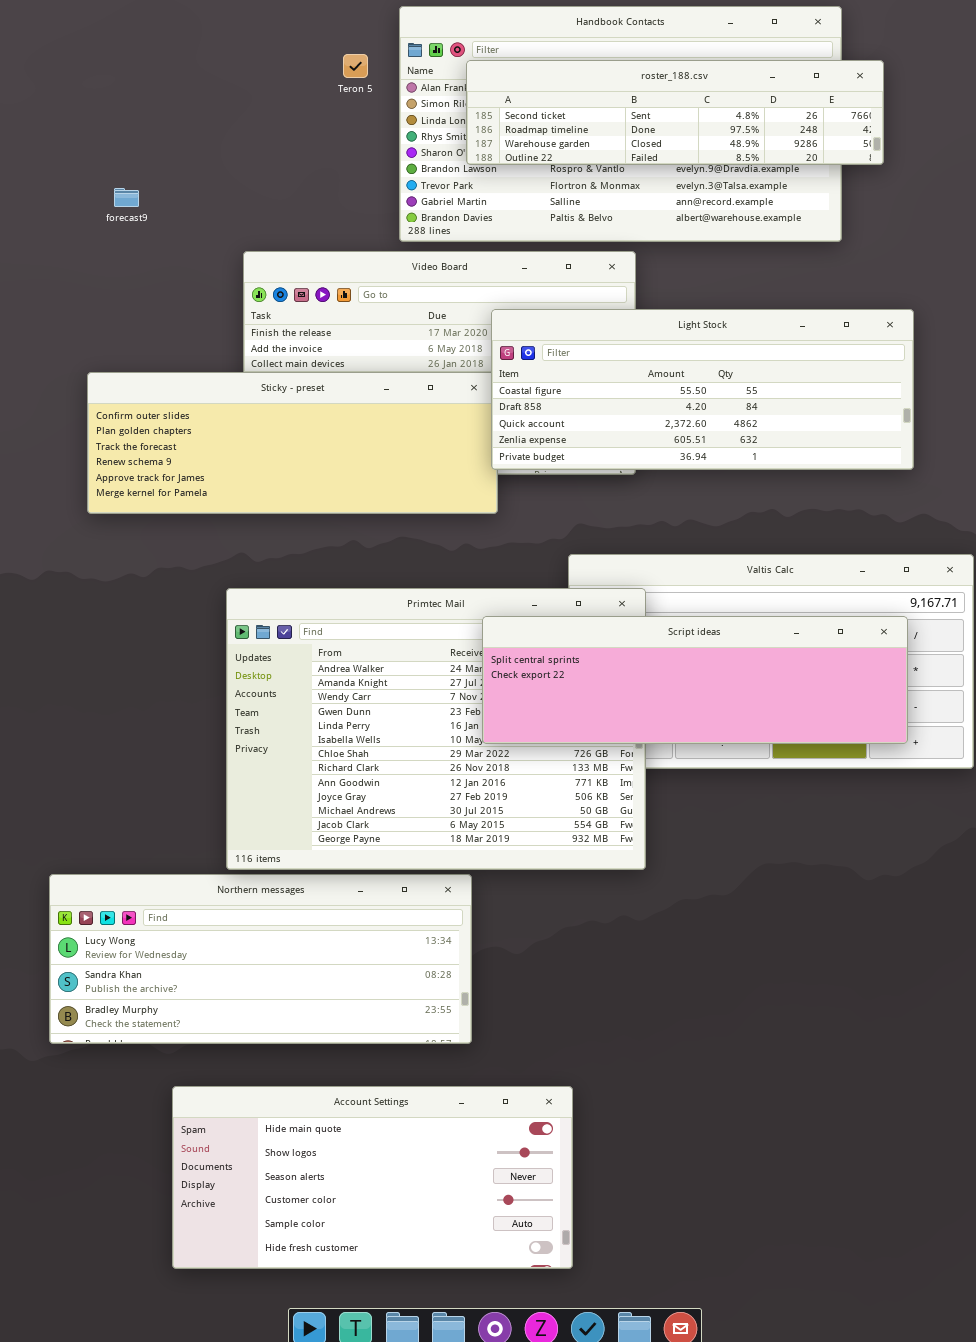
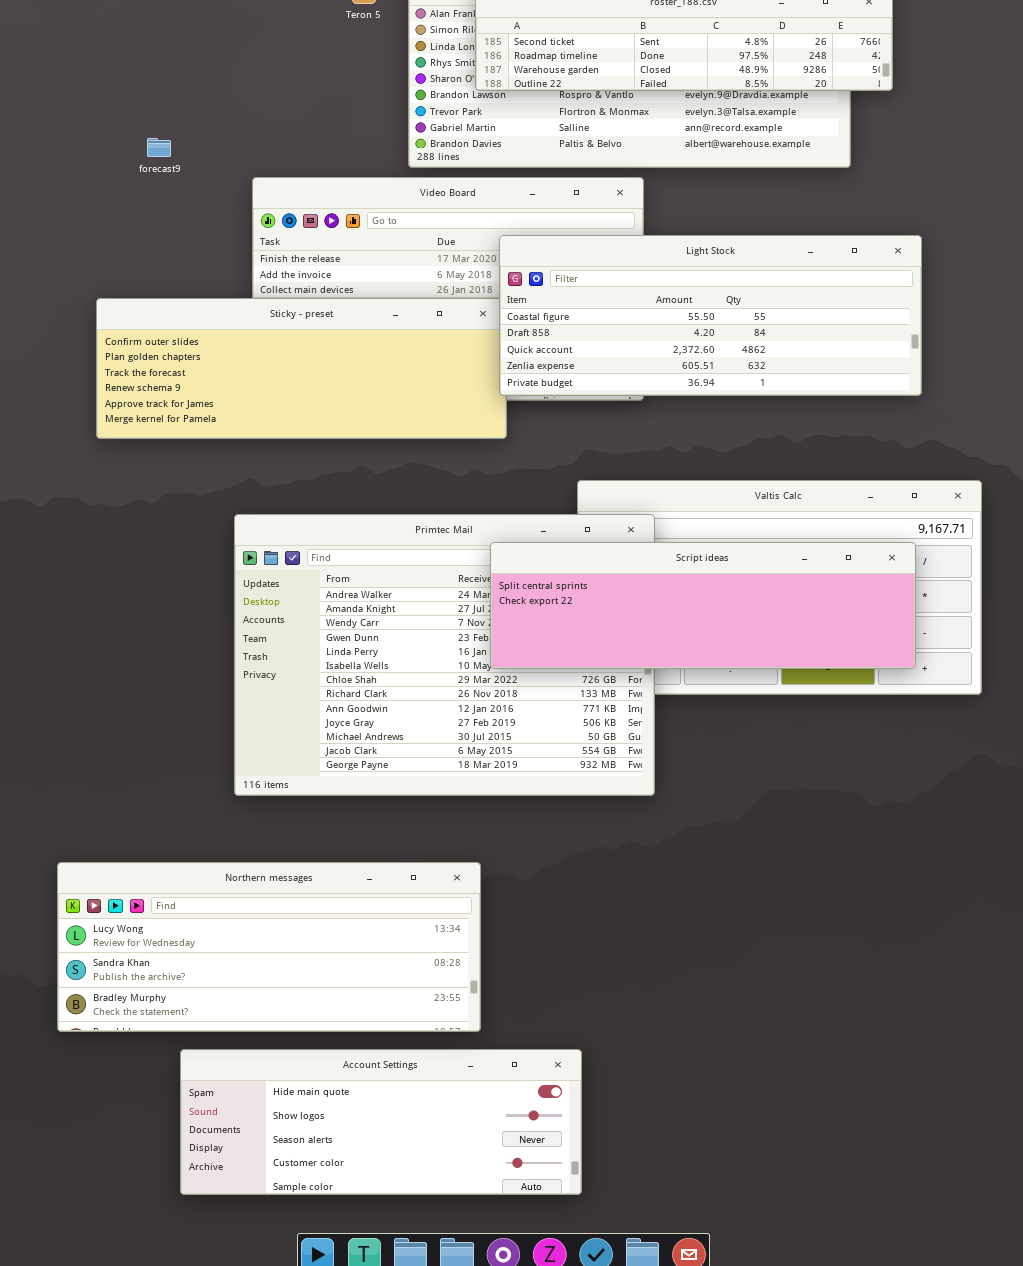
forecast9: [114,188,139,207] -> [147,138,171,157], moved
Northern messages: [49,874,472,1044] -> [57,862,481,1032], moved
Account Settings: [172,1086,573,1269] -> [180,1049,582,1195], resized

